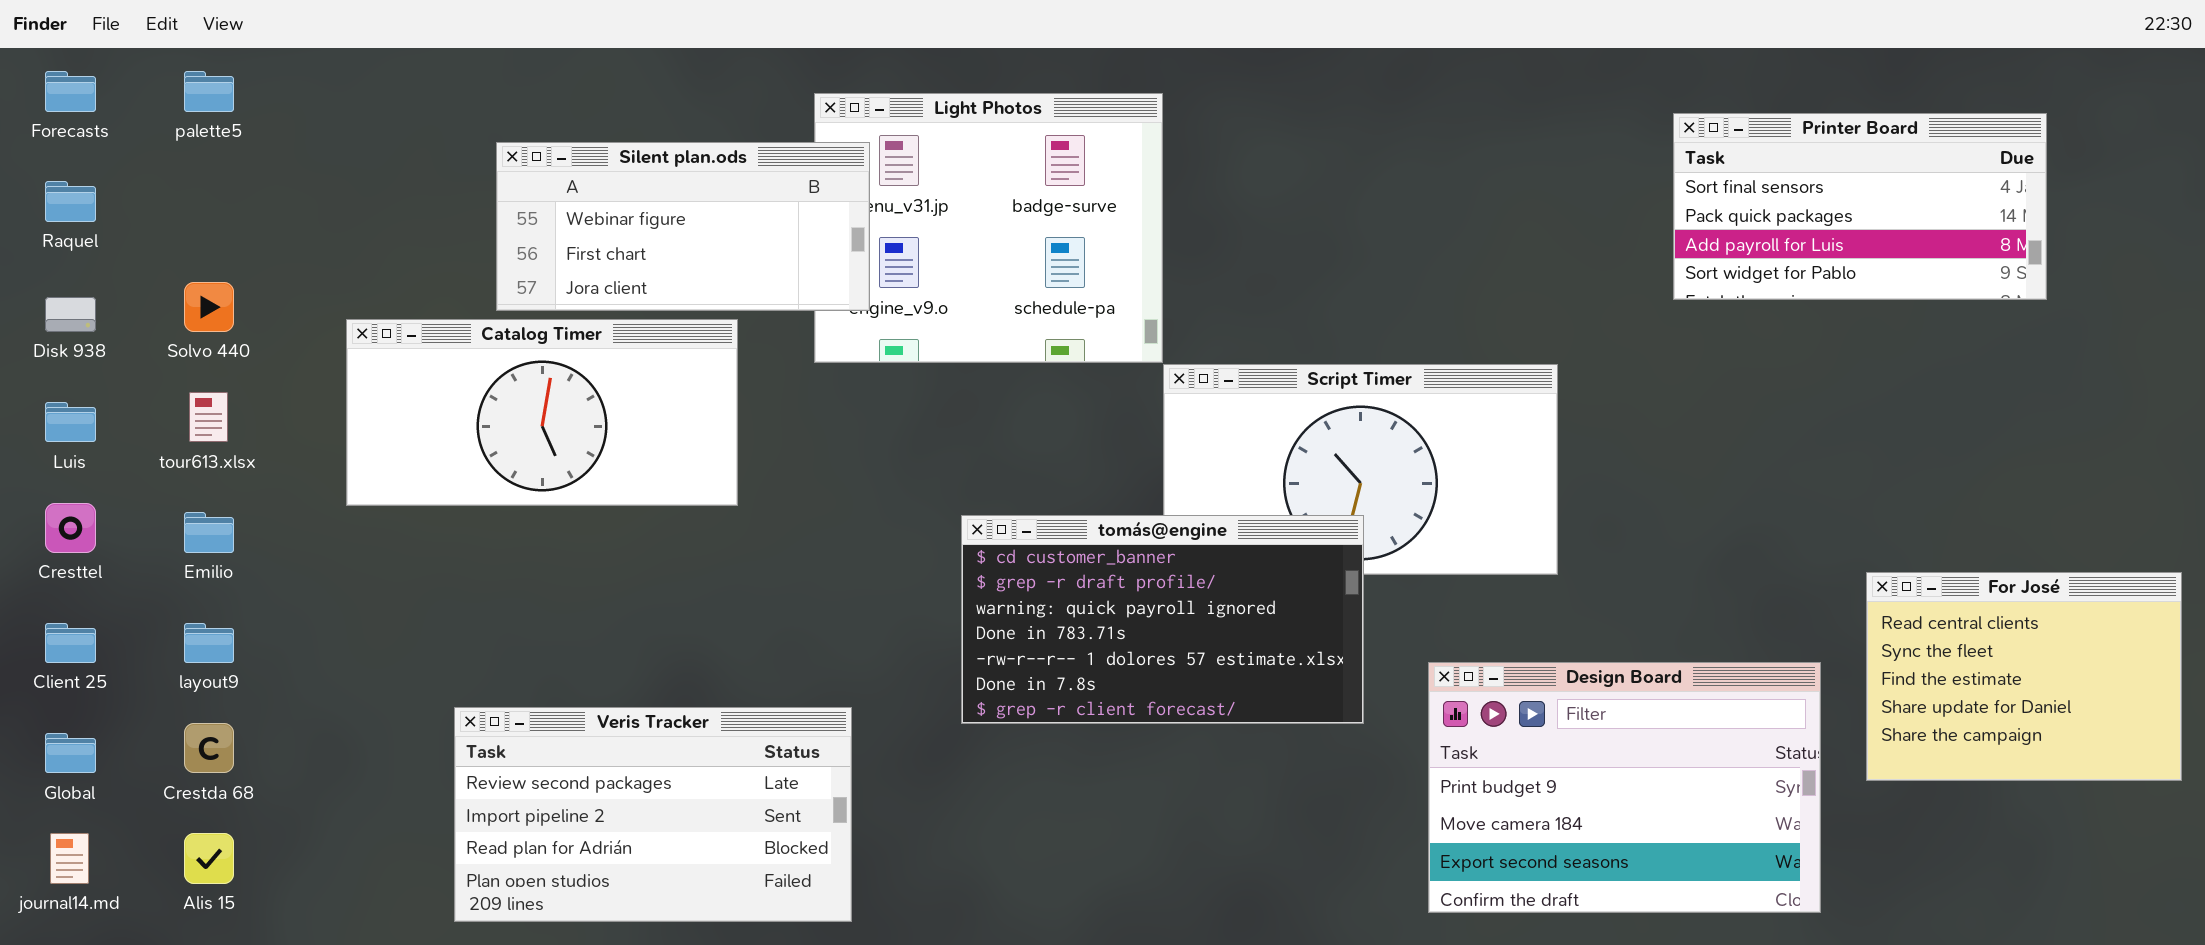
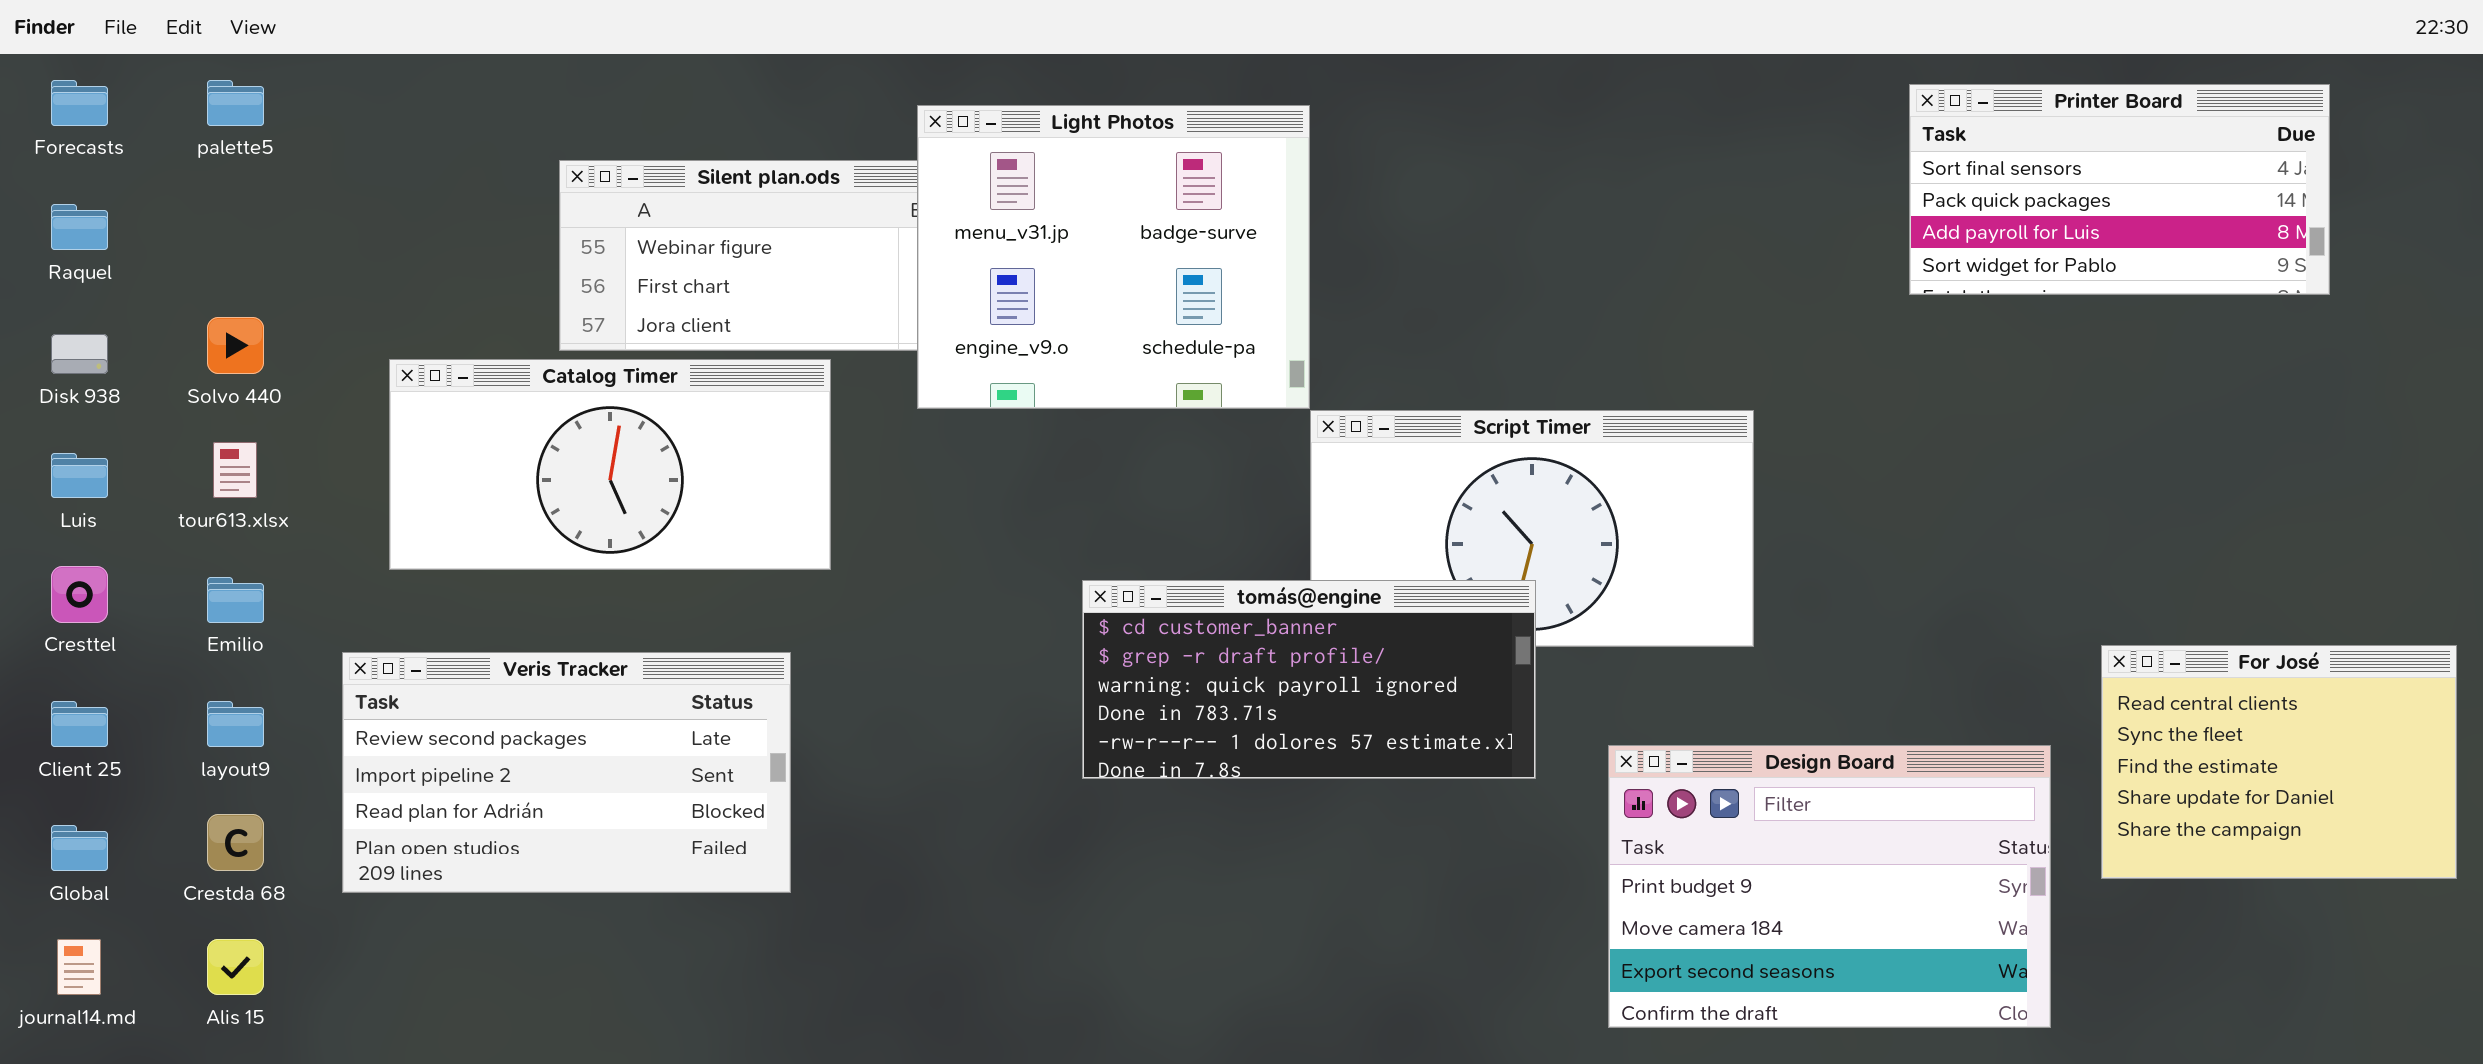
Light Photos: [814,93,1163,363] -> [917,105,1310,409], raised
Printer Board: [1673,113,2047,300] -> [1909,84,2330,295], moved
tomás@engine: [961,515,1364,724] -> [1082,580,1536,779], resized
Veris Tracker: [454,707,852,922] -> [342,652,791,893], moved

